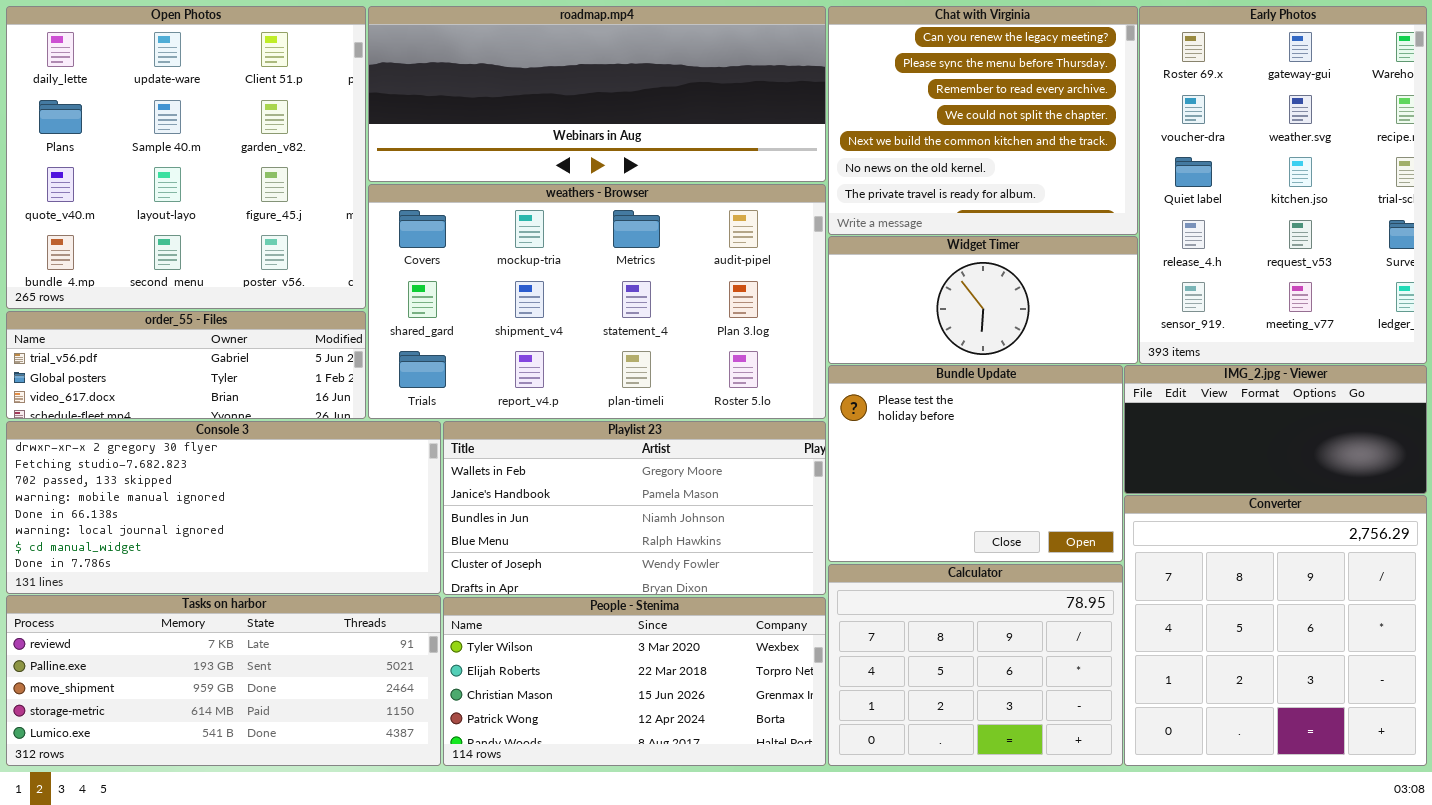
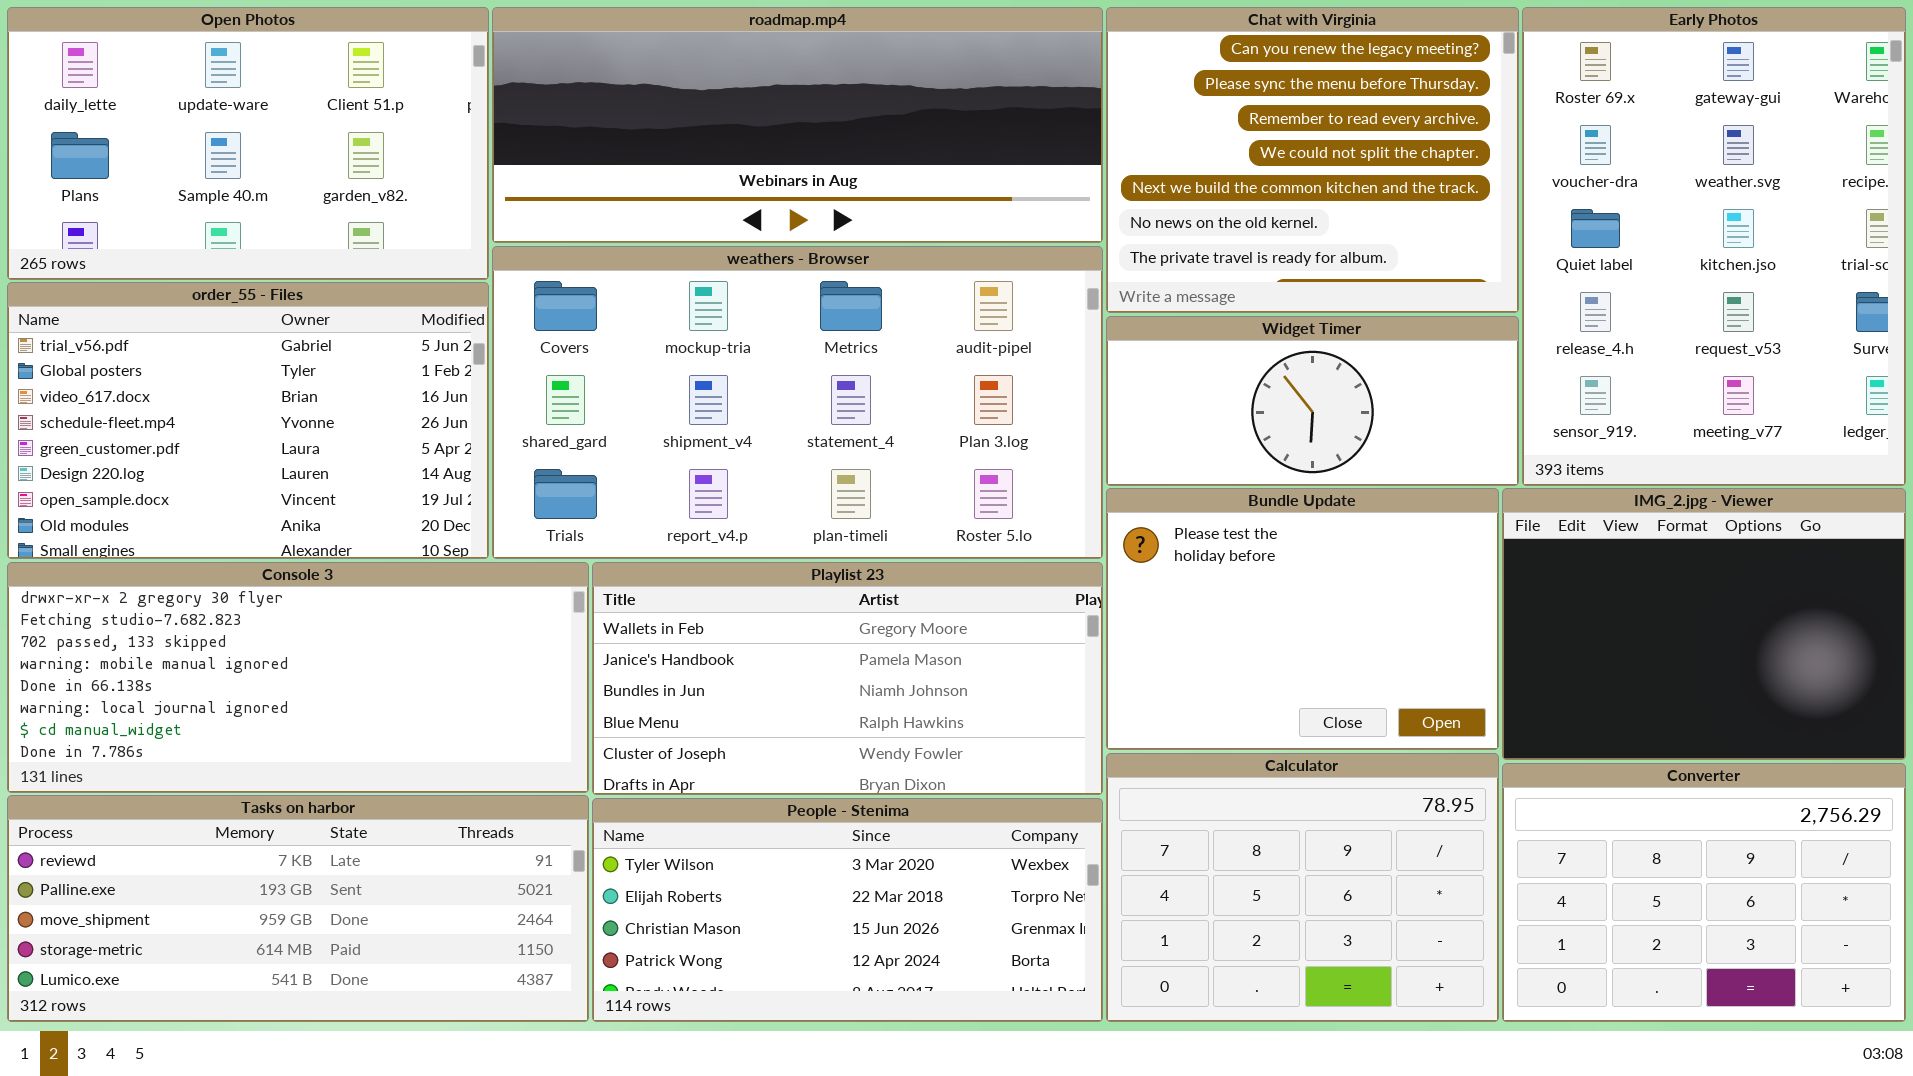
Open Photos: [6,6,366,309] -> [7,7,489,280], resized
order_55 - Files: [6,311,366,419] -> [7,282,489,559], resized
IMG_2.jpg - Viewer: [1124,365,1427,494] -> [1502,488,1906,760], resized
Converter: [1124,495,1427,766] -> [1502,763,1906,1022], resized

